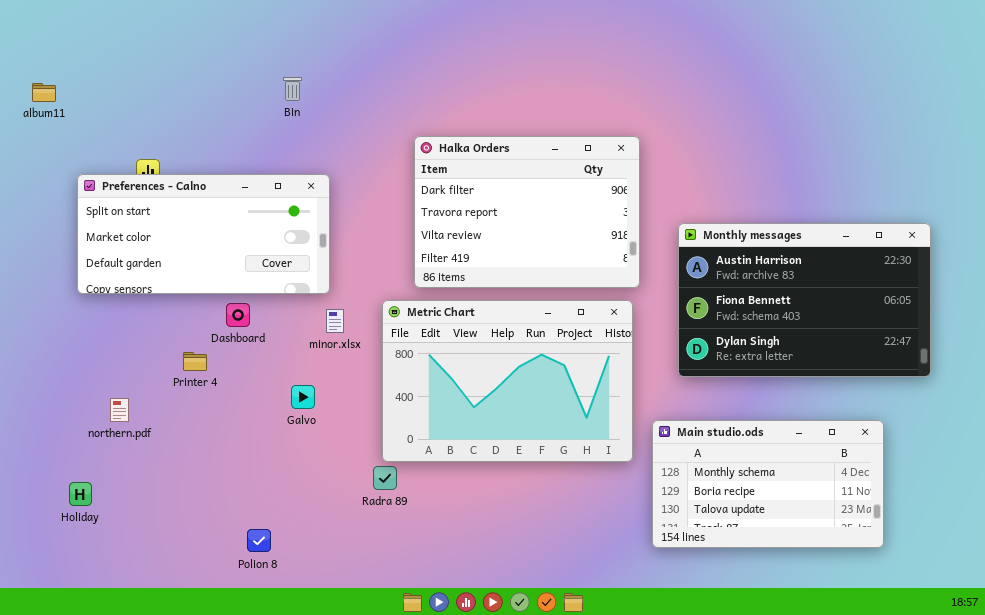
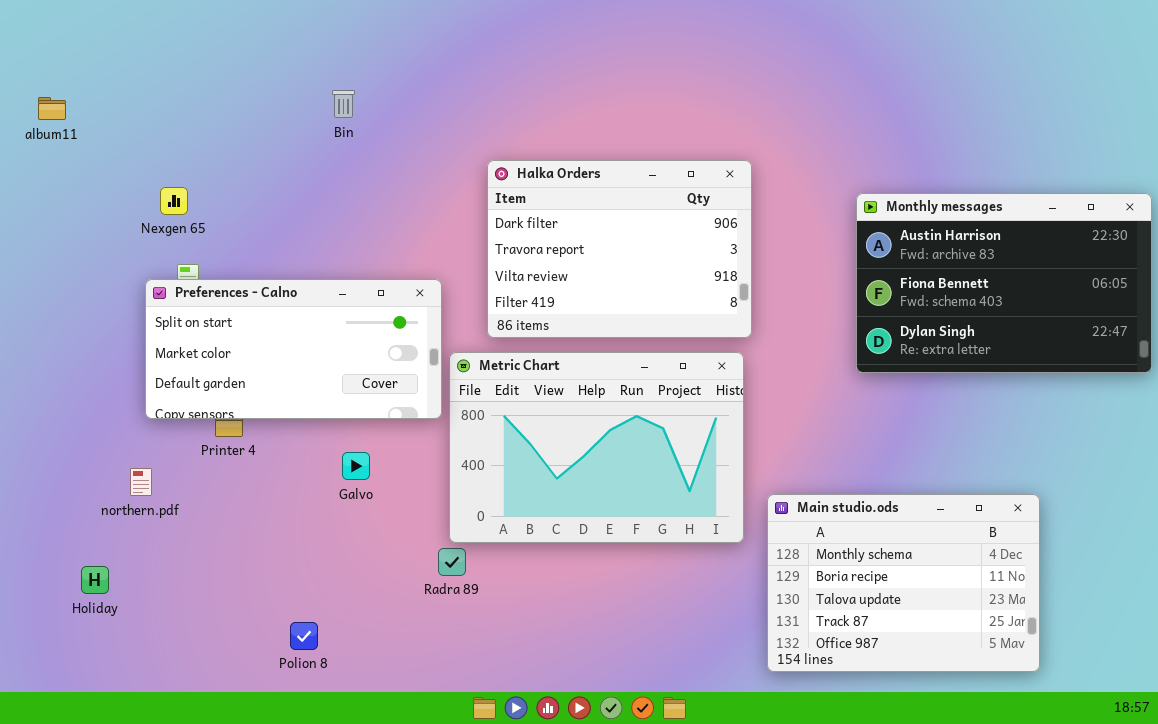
Preferences - Calno: [77,174,330,294] -> [145,279,442,419], moved
Monthly messages: [678,223,931,377] -> [856,193,1152,373], moved
Main studio.ods: [652,420,884,548] -> [767,494,1040,672], resized

